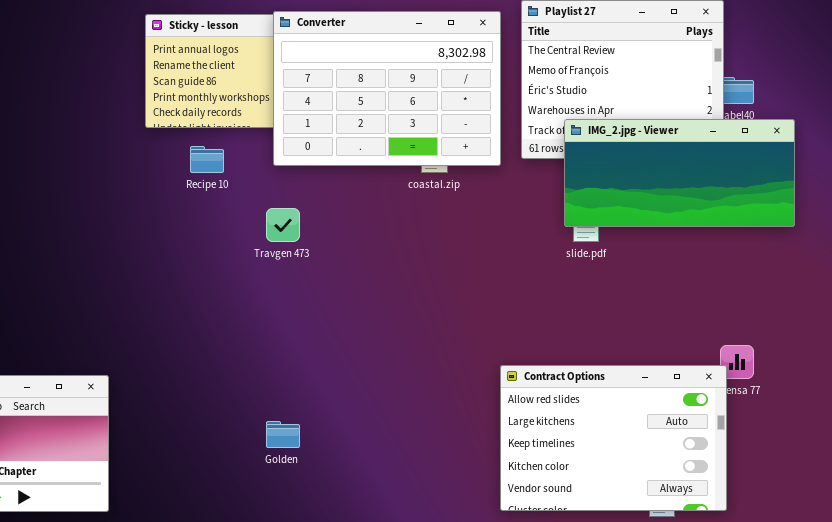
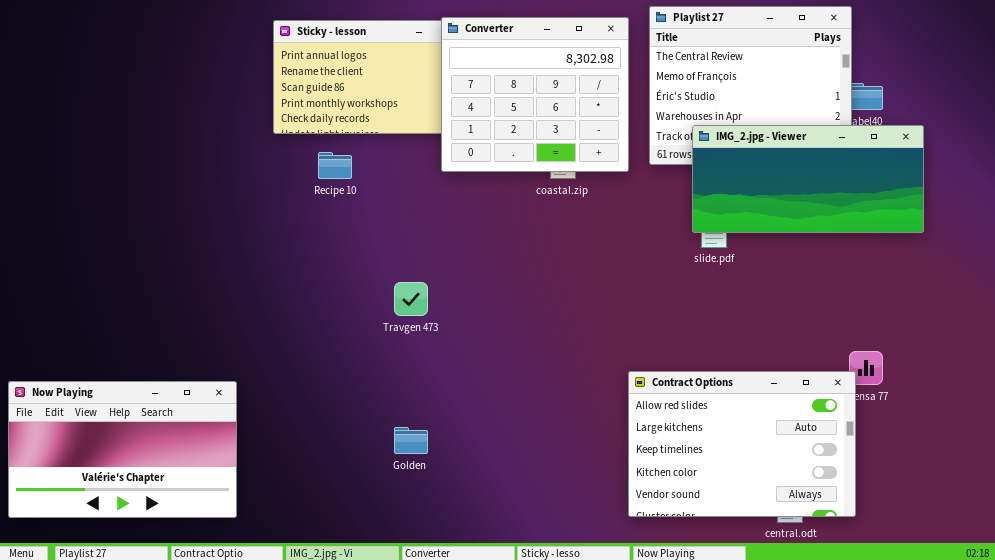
Converter: [273,11,501,166] -> [441,17,629,172], resized
Travgen 473: [266,208,300,242] -> [394,282,428,316], moved

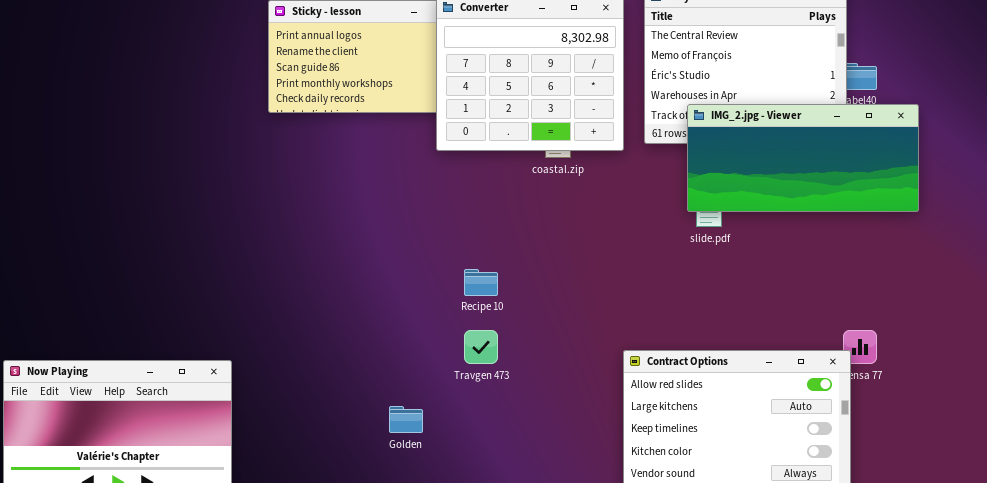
Recipe 10: [318,152,352,179] -> [464,269,498,296], moved
Travgen 473: [394,282,428,316] -> [464,330,498,364], moved

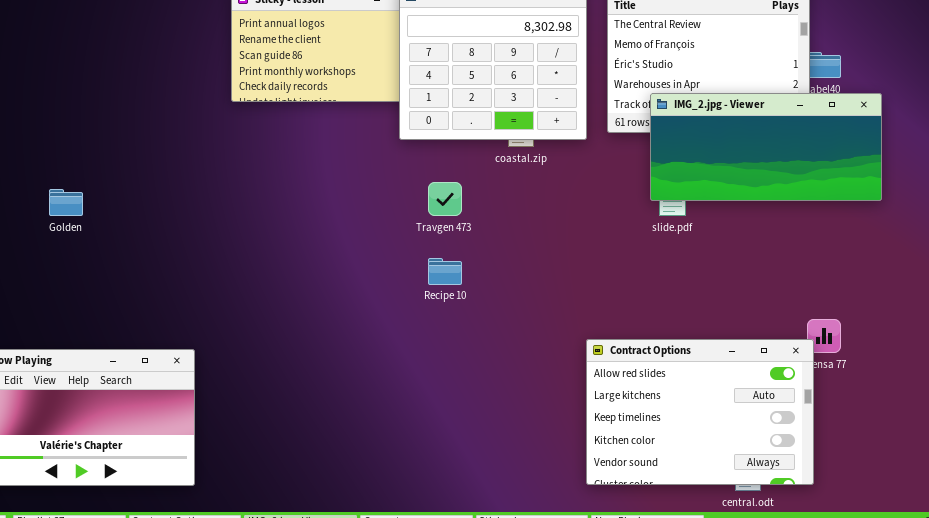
Travgen 473: [464,330,498,364] -> [428,182,462,216], moved
Golden: [389,406,423,433] -> [49,189,83,216], moved

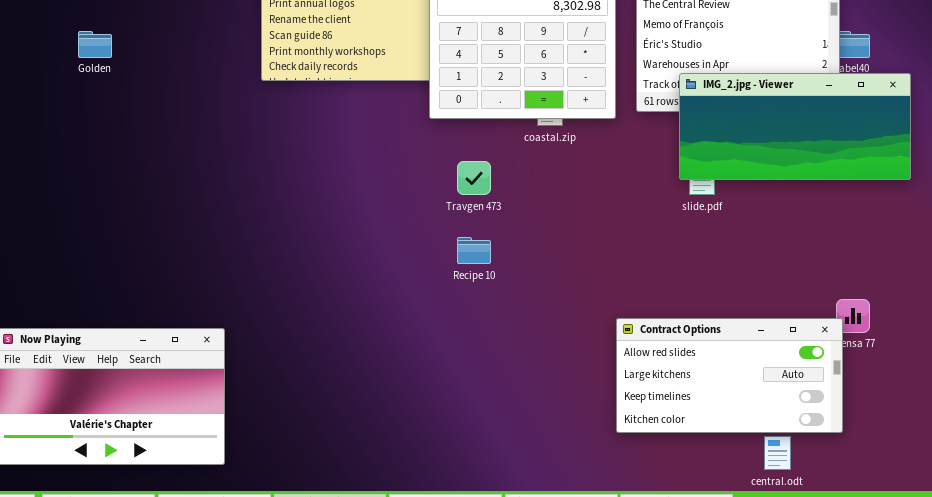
Golden: [49,189,83,216] -> [78,31,112,58], moved
Contract Options: [586,339,814,485] -> [616,318,843,433], resized

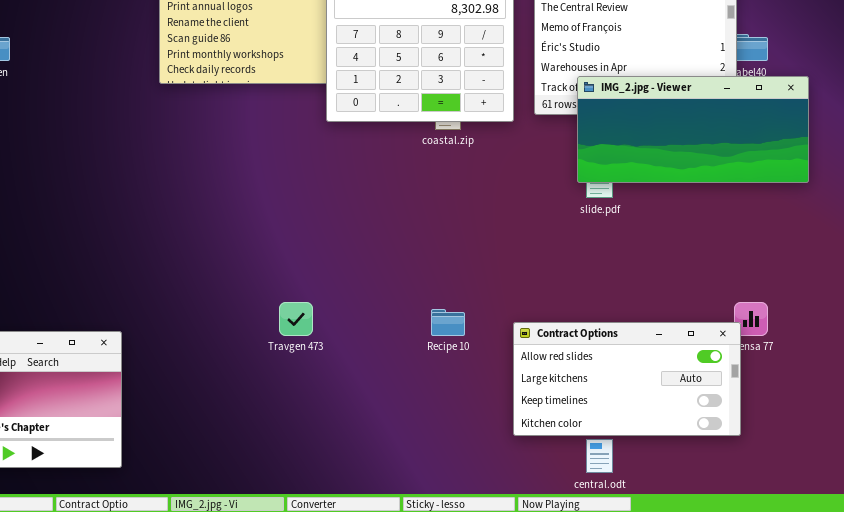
Travgen 473: [457,161,491,195] -> [279,302,313,336], moved
Recipe 10: [457,237,491,264] -> [431,309,465,336], moved
central.odt: [764,436,791,470] -> [586,439,613,473], moved

